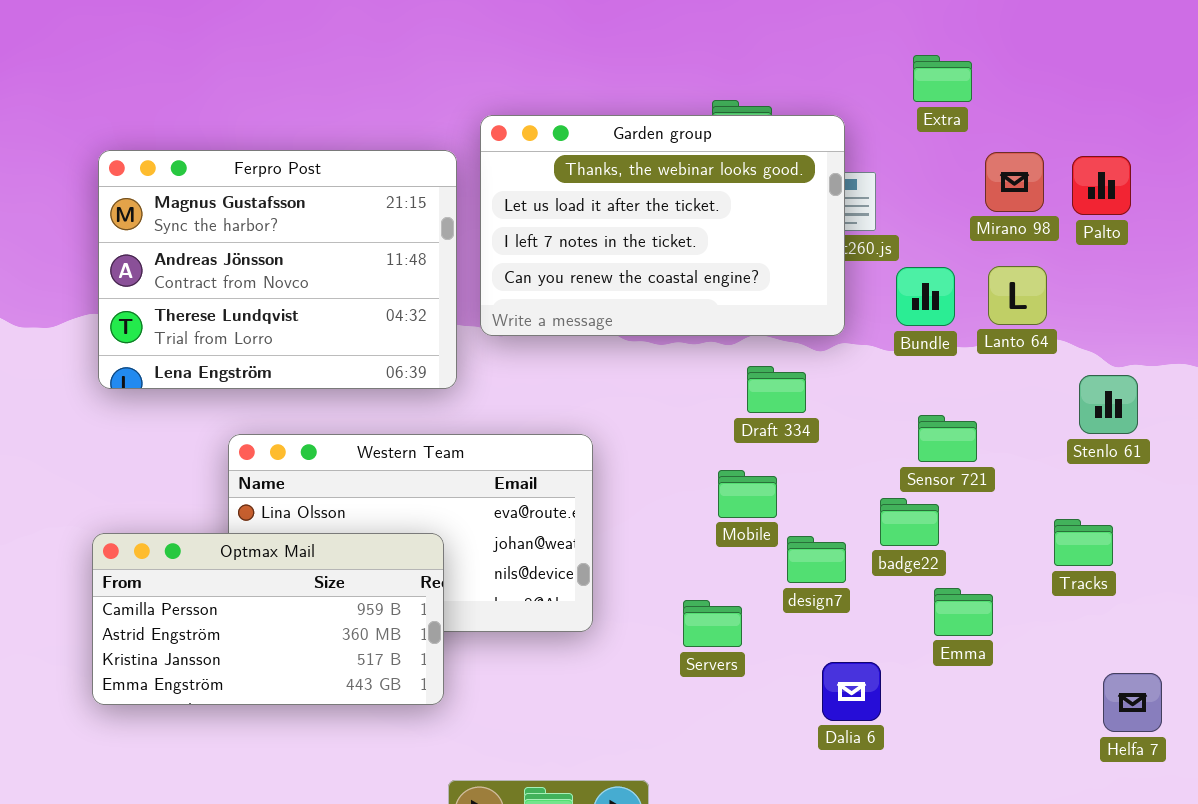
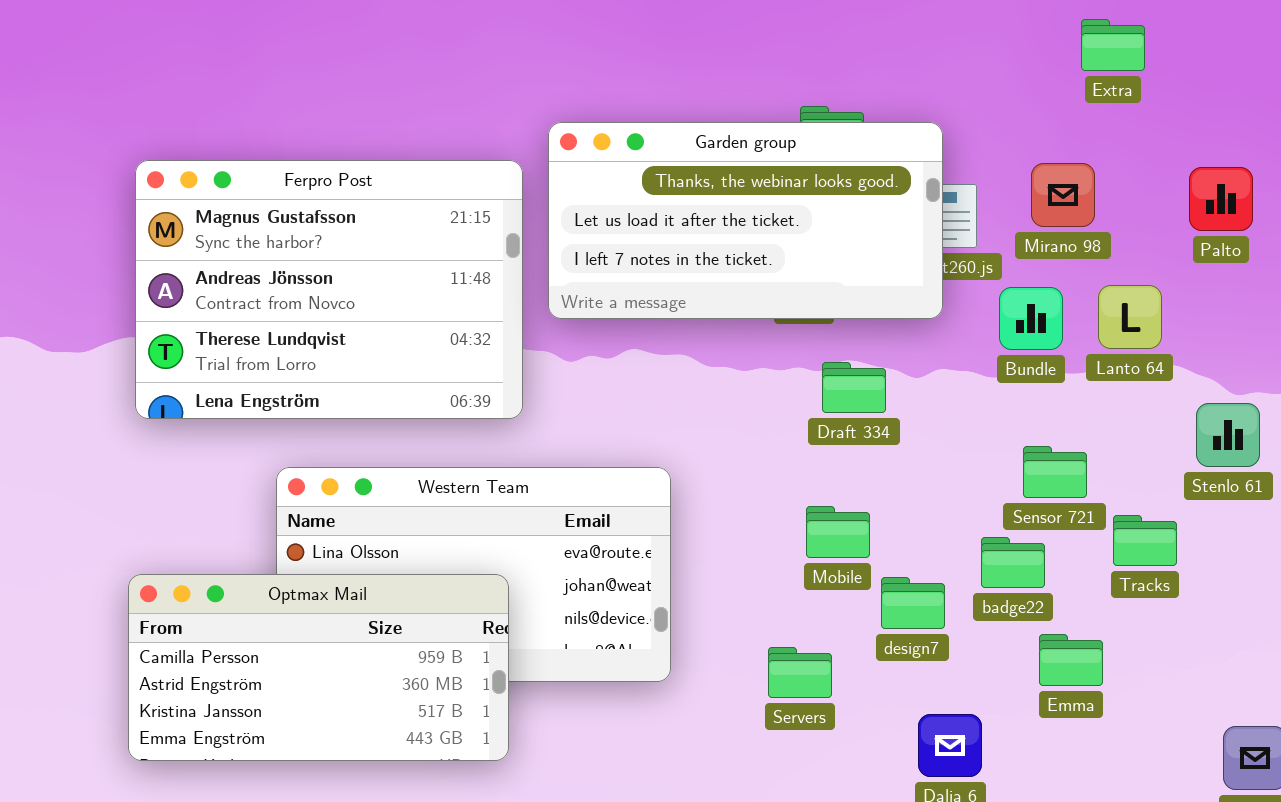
Extra: [913,55,972,102] -> [1081,19,1145,71], moved
Garden group: [480,115,845,336] -> [548,122,943,319], resized
Mirano 98: [985,152,1044,212] -> [1031,163,1095,227], moved
Draft 334: [747,366,806,413] -> [822,362,886,413], moved
Tracks: [1054,519,1113,566] -> [1113,515,1177,566], moved

